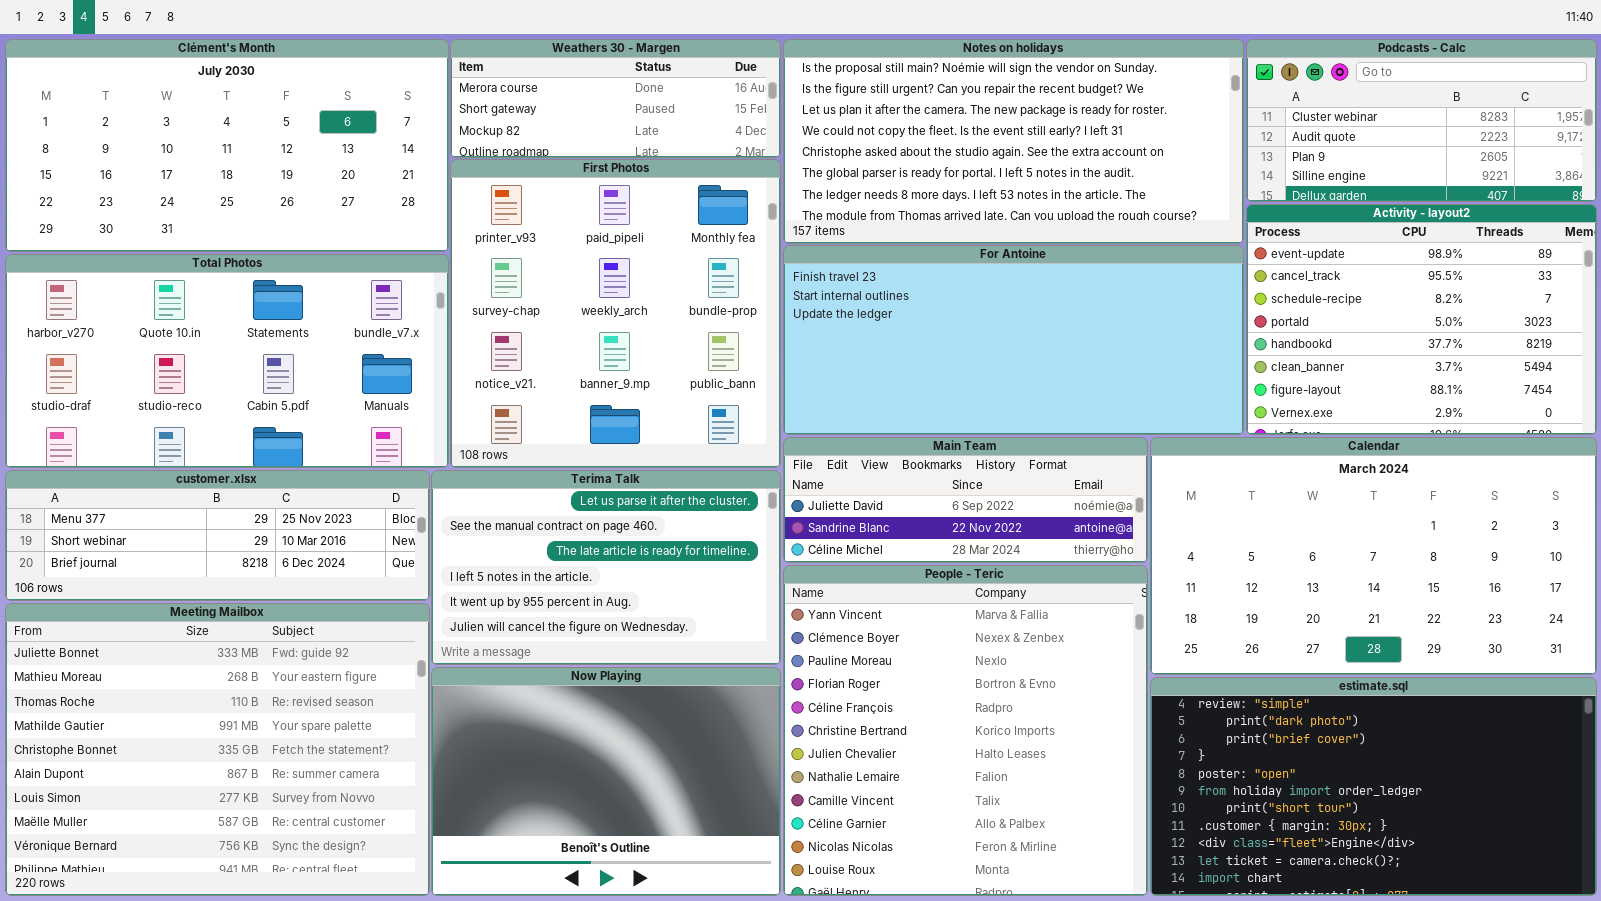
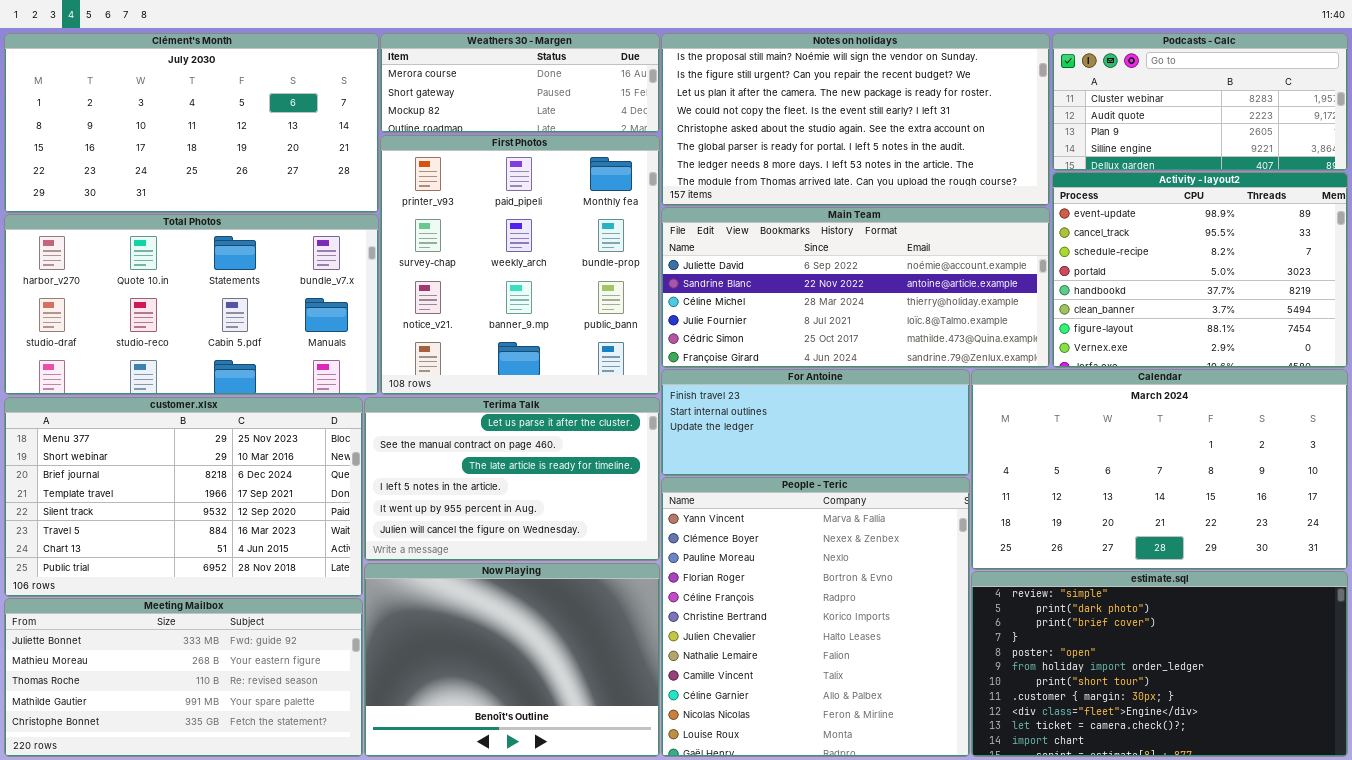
For Antoine: [783,245,1244,435] -> [661,369,970,476], moved, resized
Main Team: [783,437,1148,563] -> [661,207,1050,368], moved, resized
customer.xlsx: [5,470,430,601] -> [4,397,363,597], resized
Meeting Mailbox: [5,603,430,896] -> [4,598,363,757], resized

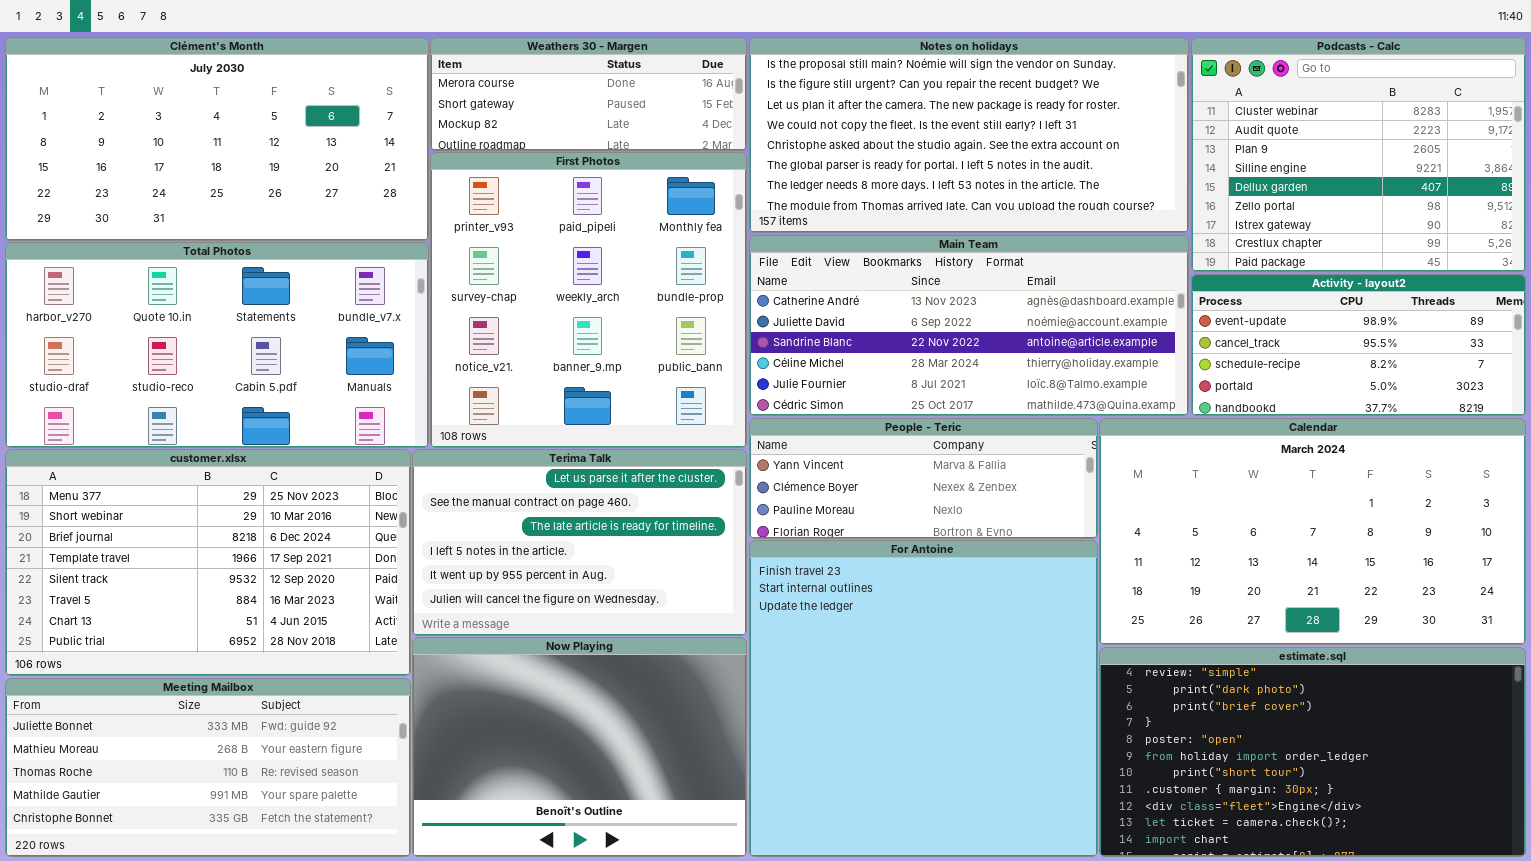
Podcasts - Calc: [1052,33,1348,171] -> [1191,37,1526,272], resized
Activity - layout2: [1052,172,1348,368] -> [1191,274,1526,416], resized
Main Team: [661,207,1050,368] -> [749,235,1189,416], scrolled up 1 row
For Antoine: [661,369,970,476] -> [749,540,1098,857], moved, resized
People - Teric: [661,477,970,757] -> [749,418,1098,539], moved, resized

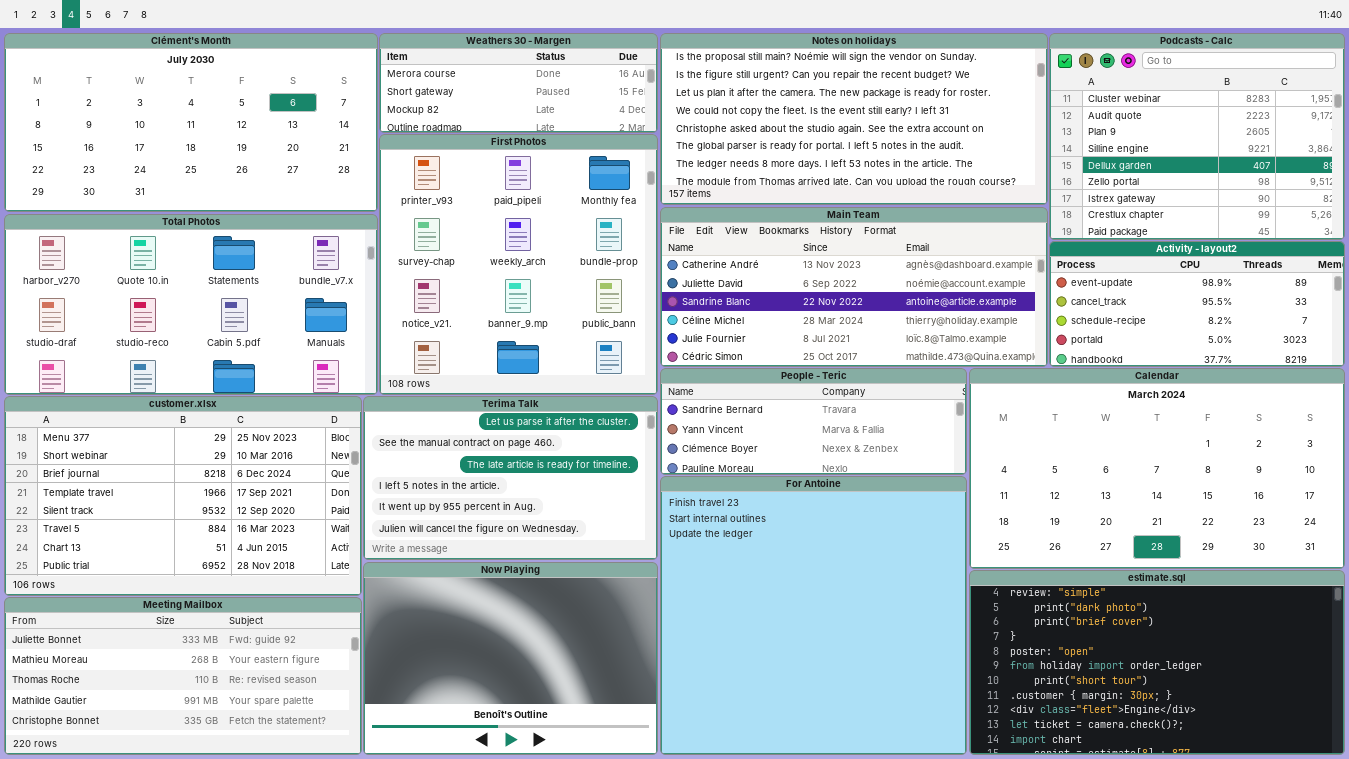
People - Teric: [749,418,1098,539] -> [660,368,967,475], scrolled up 1 row

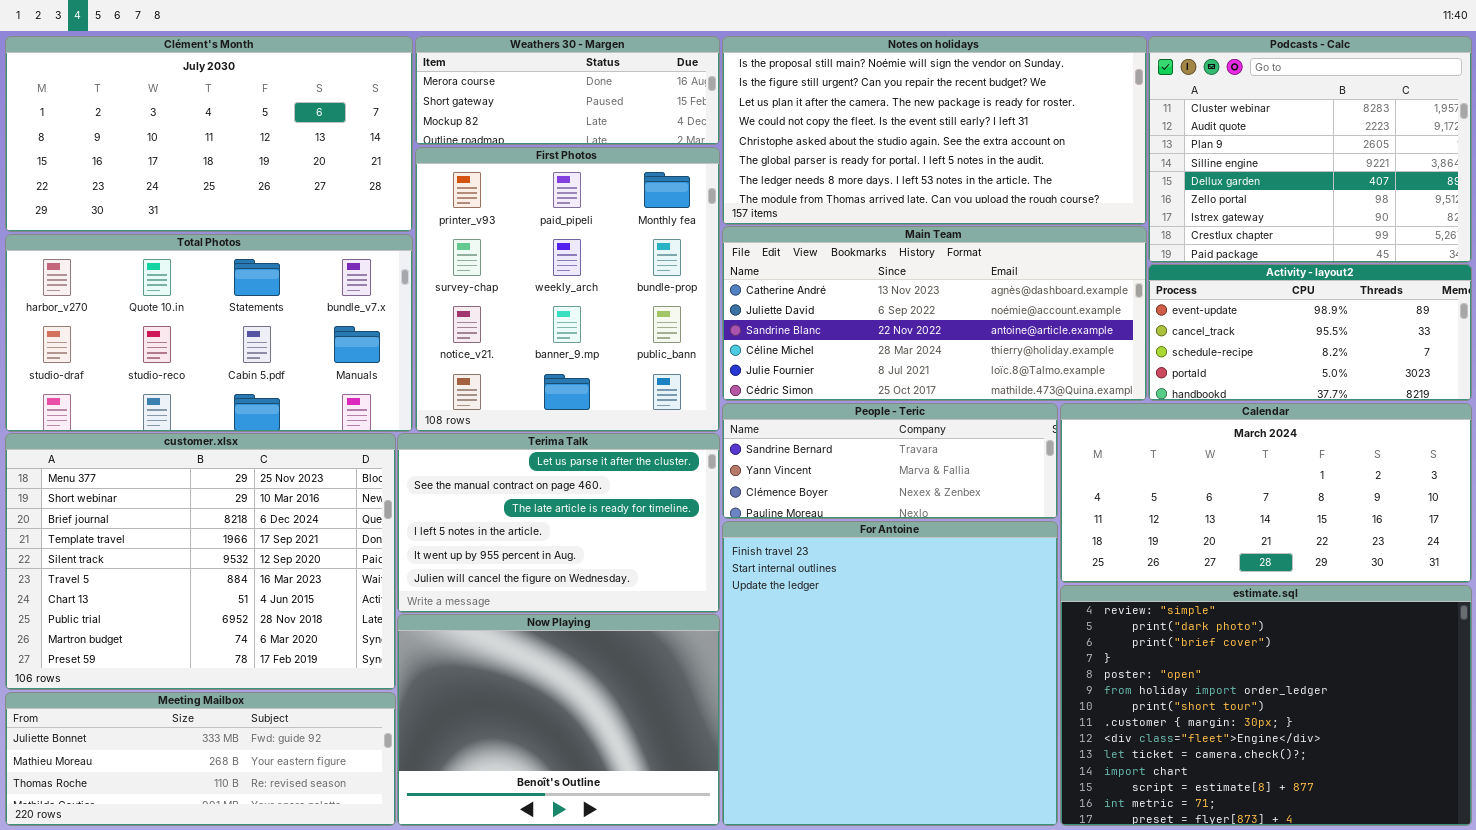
Calendar: [969,368,1345,569] -> [1060,403,1472,583], resized
customer.xlsx: [4,396,362,596] -> [5,433,396,690], resized
estimate.sql: [969,570,1345,755] -> [1060,585,1472,826], resized
Meeting Mailbox: [4,597,362,755] -> [5,692,396,826], resized

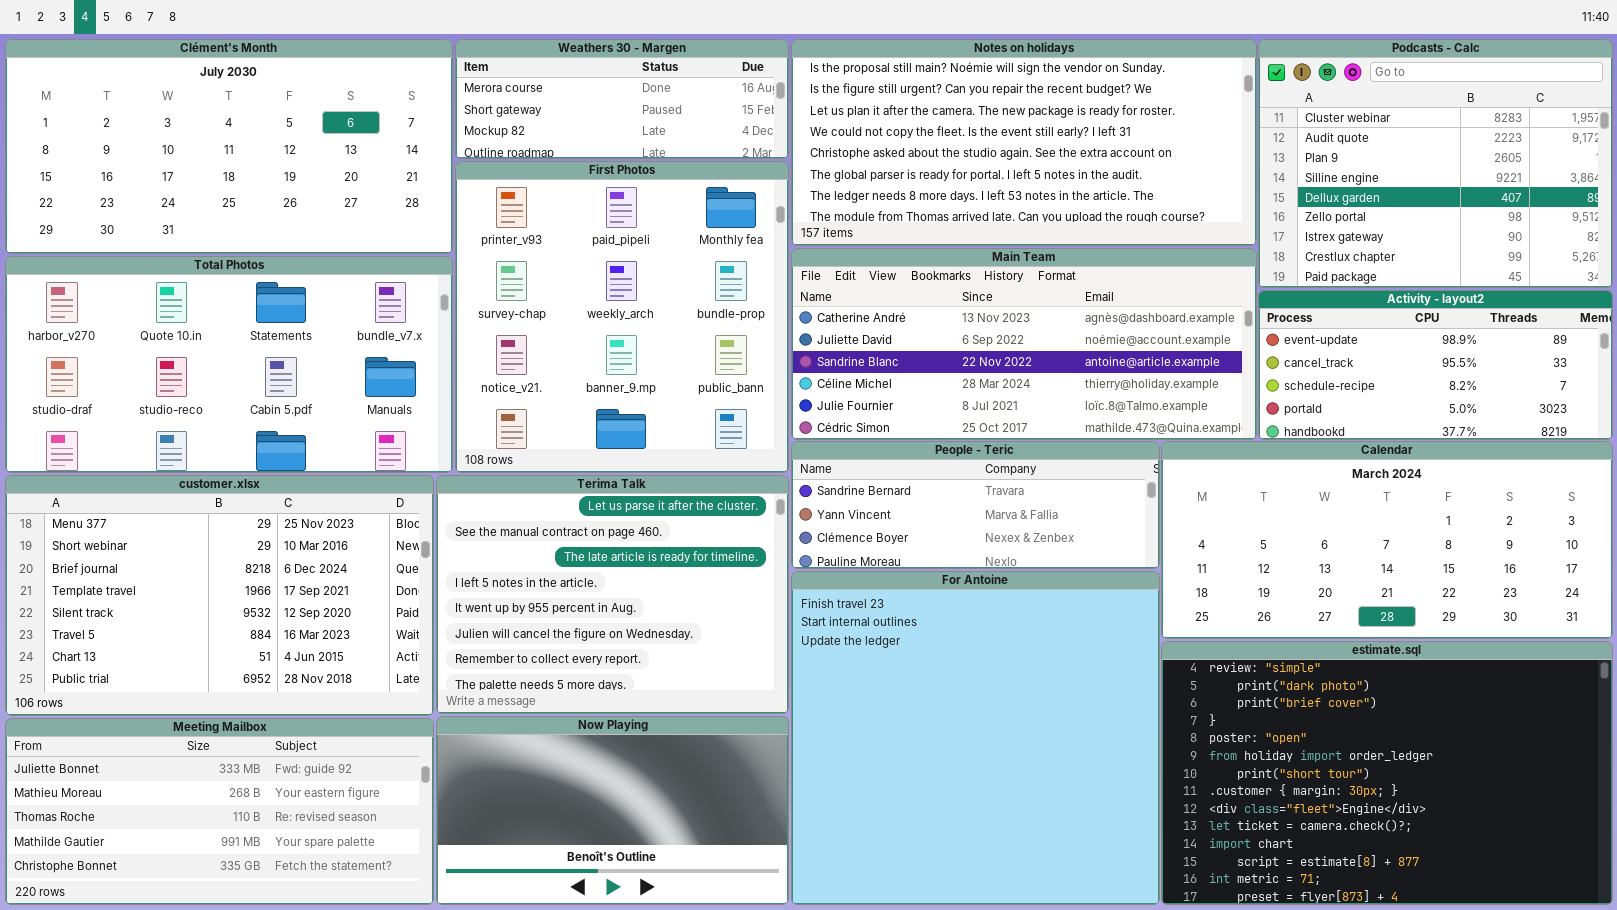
customer.xlsx: [5,433,396,690] -> [5,475,434,716], resized
Terima Talk: [397,433,720,613] -> [436,475,789,714], resized
Now Playing: [397,614,720,826] -> [436,716,789,905], resized
Meeting Mailbox: [5,692,396,826] -> [5,718,434,905], resized

